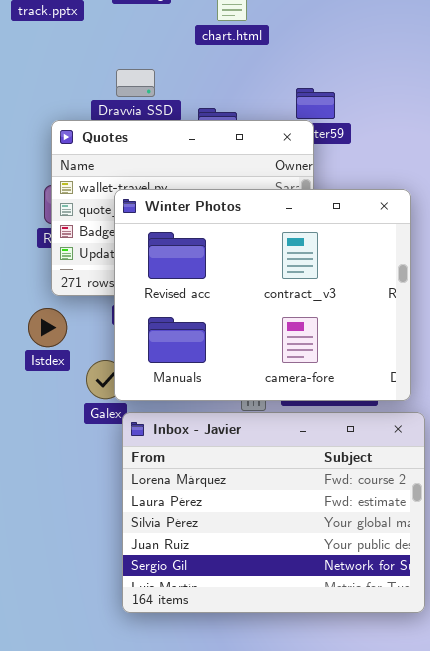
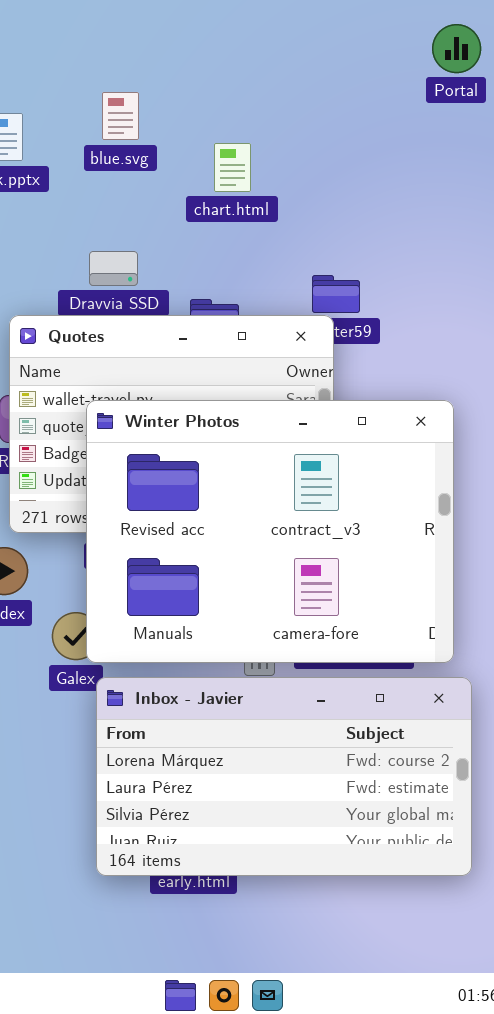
Inbox - Javier: [122,412,425,613] -> [96,677,472,876], resized

